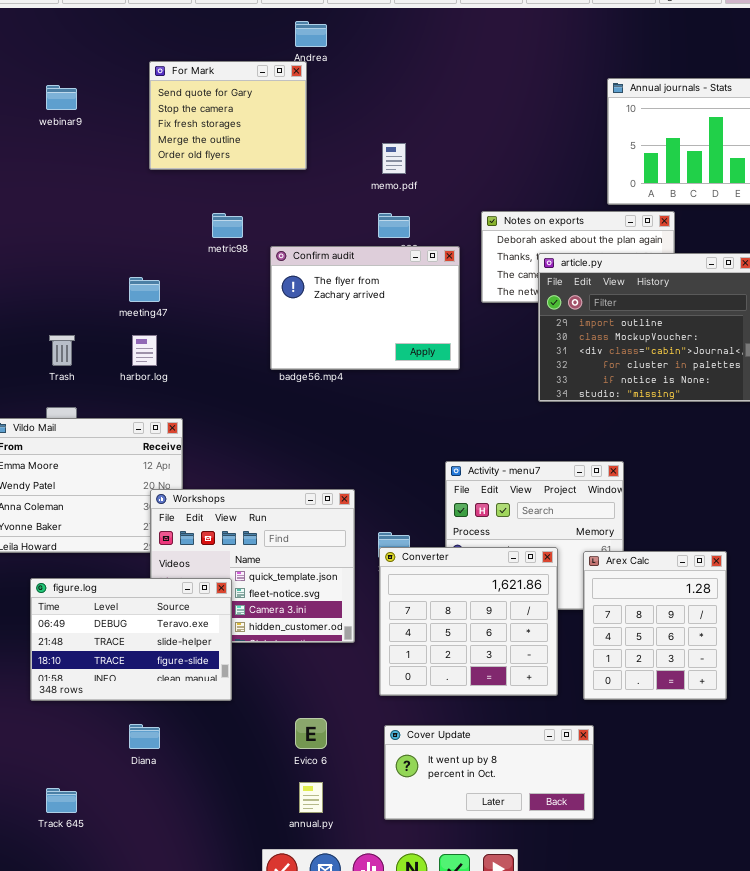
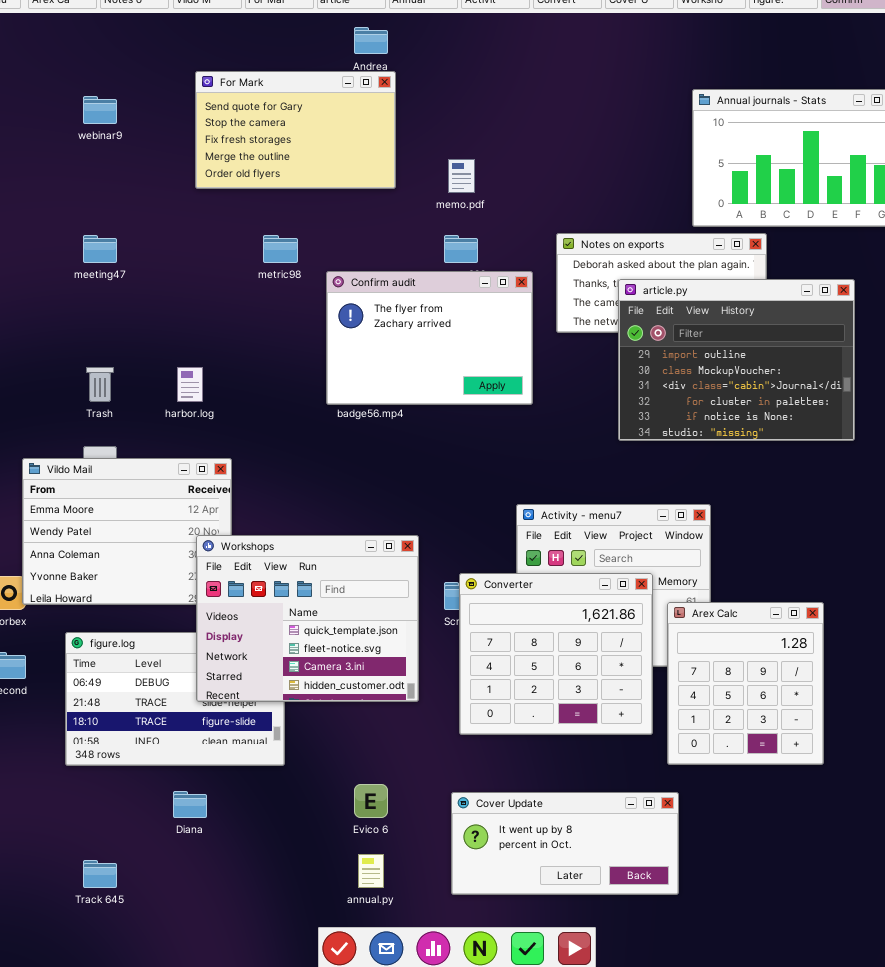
For Mark: [149,61,307,170] -> [195,71,396,189], resized
meeting47: [129,277,160,302] -> [83,235,117,263], moved
Workshops: [150,489,355,643] -> [196,535,419,702], raised
Converter: [379,547,558,696] -> [459,573,653,735], moved

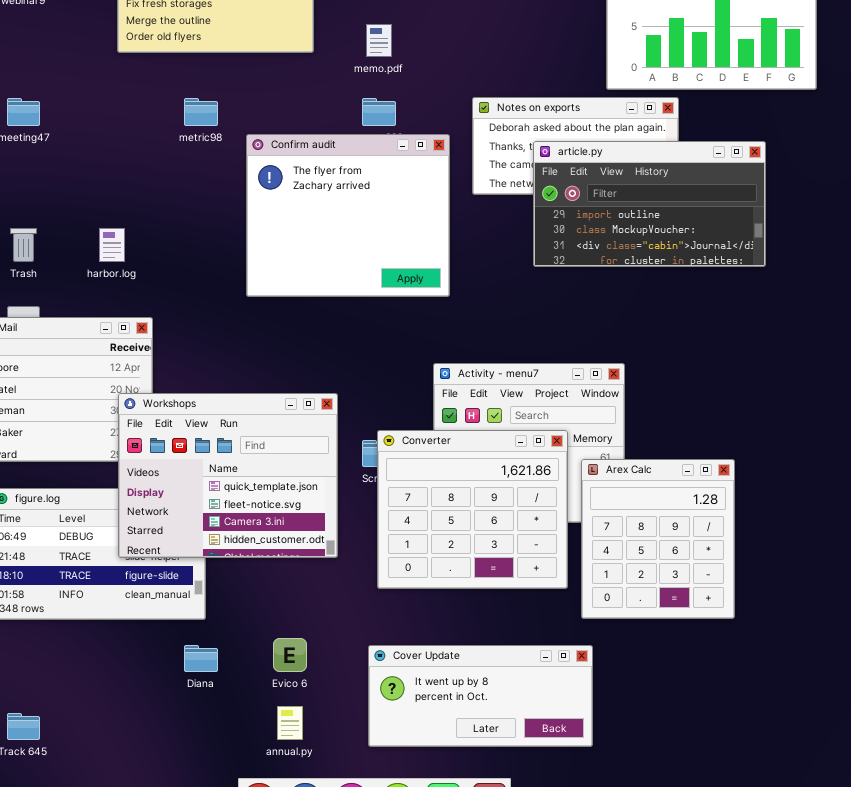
Confirm audit: [326,271,533,405] -> [246,134,450,297], resized
article.py: [618,279,855,441] -> [533,141,766,267], resized
Diana: [173,791,207,818] -> [184,645,218,672], moved

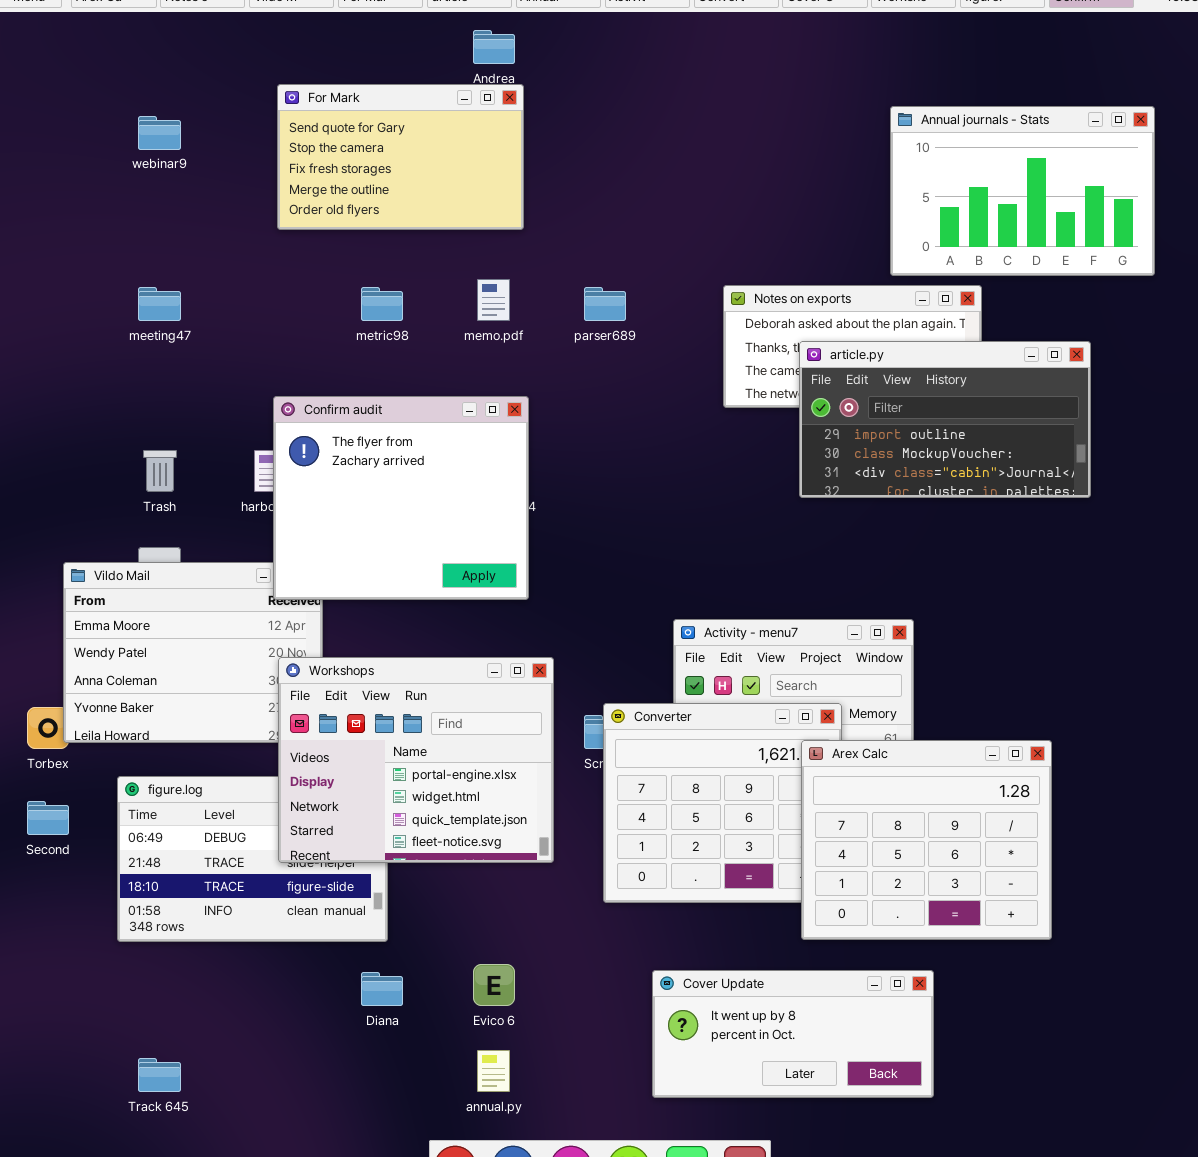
memo.pdf: [366,24,392,57] -> [477,279,510,321], moved
Confirm audit: [246,134,450,297] -> [273,396,529,600], moved
Workshops: [118,393,338,558] -> [278,657,554,863], scrolled up 2 rows
Arex Calc: [581,459,735,619] -> [801,740,1052,940], resized
Cover Update: [368,645,593,747] -> [652,970,934,1098], moved

